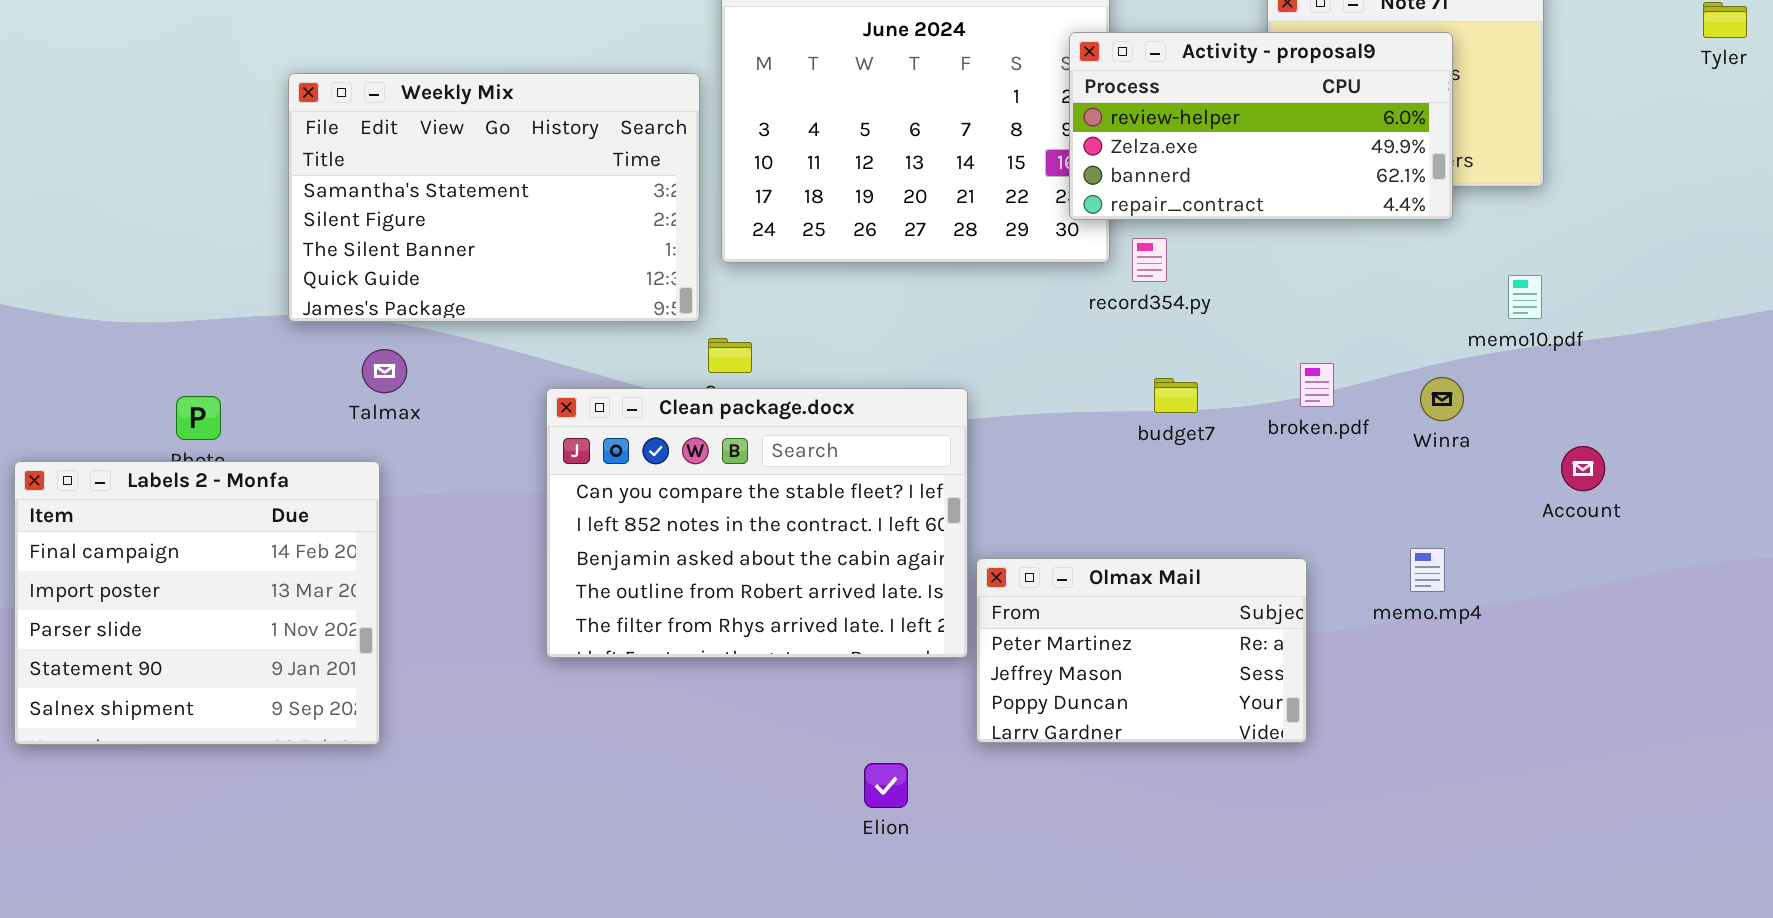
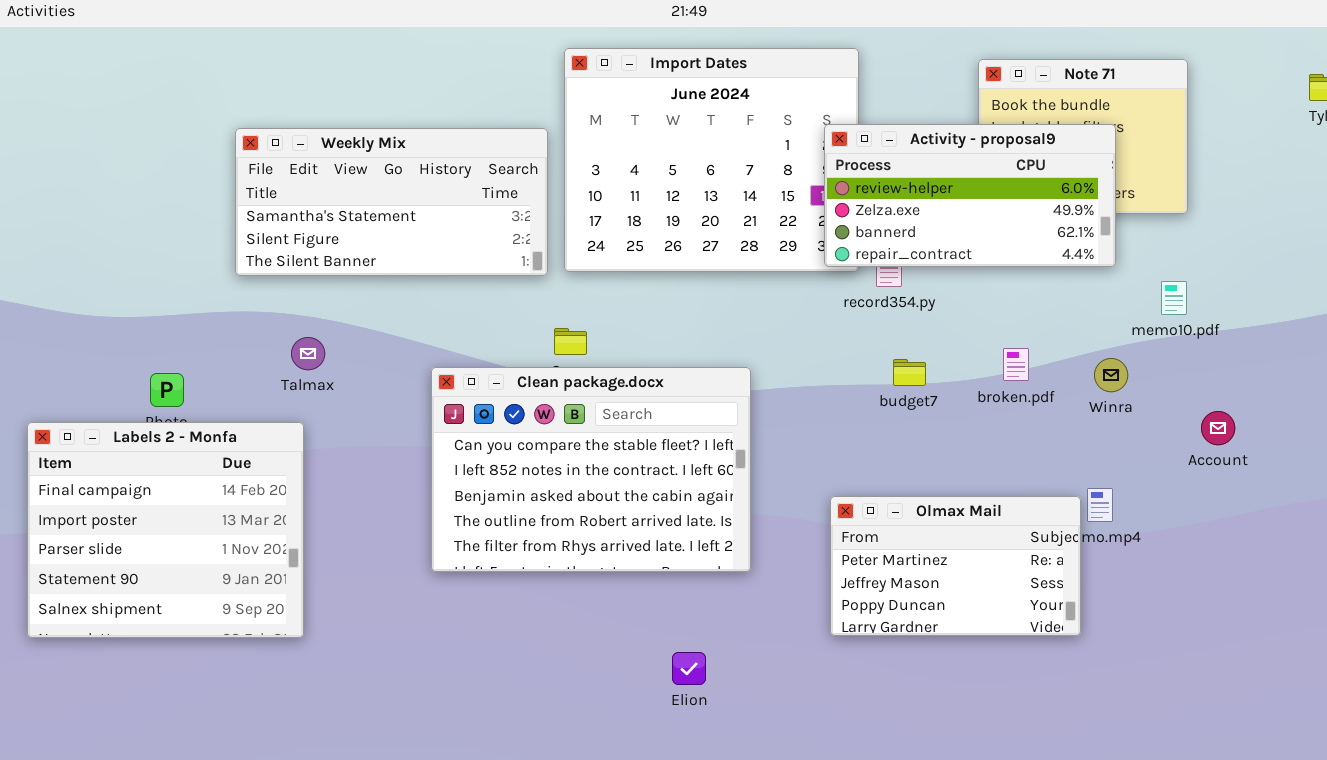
Activity - proposal9: [1069,32,1453,220] -> [824,124,1116,267], moved
Weekly Mix: [288,73,700,322] -> [235,128,548,276], resized
Olmax Mail: [976,558,1307,743] -> [830,496,1081,636], moved

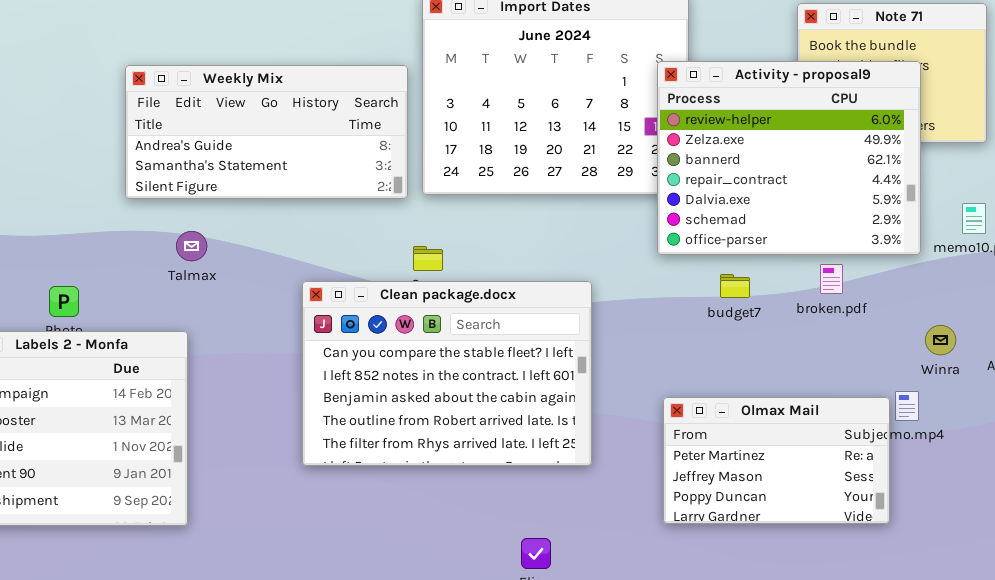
Activity - proposal9: [824,124,1116,267] -> [657,61,921,255], resized
Weekly Mix: [235,128,548,276] -> [125,65,408,199], scrolled up 1 row
Talmax: [291,337,325,370] -> [176,231,207,261], moved
Winra: [1094,358,1128,392] -> [925,325,956,355], moved

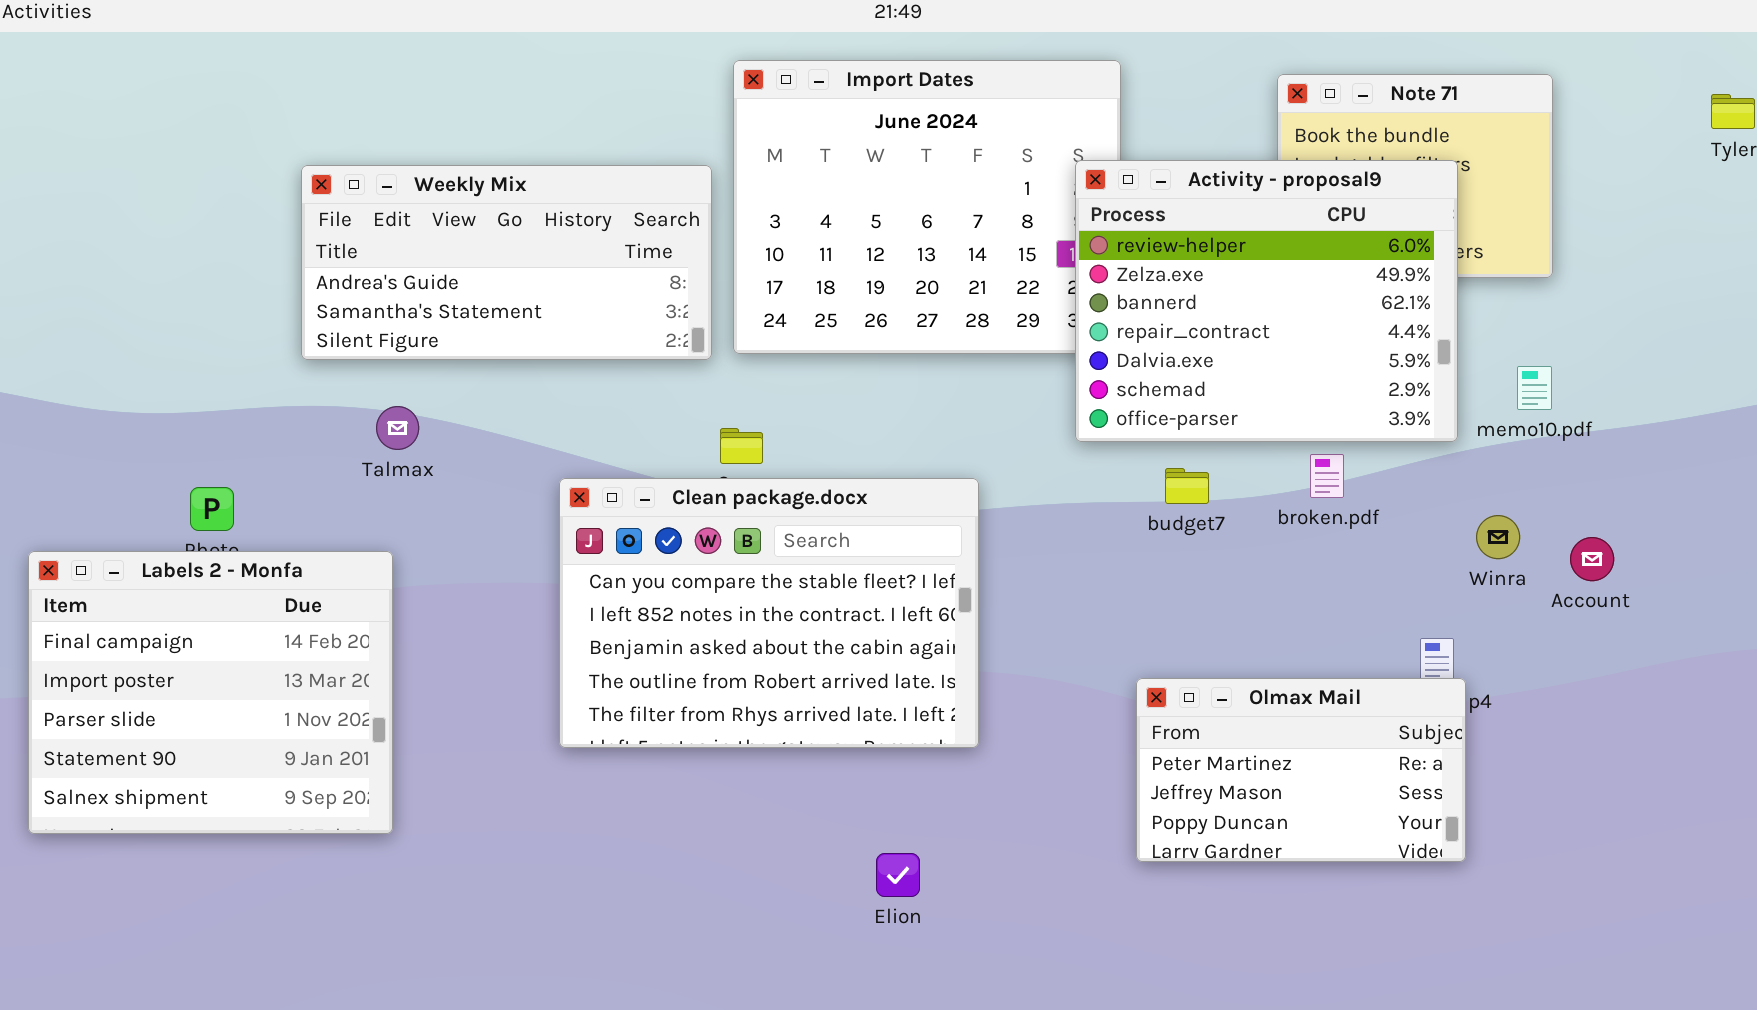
Winra: [925,325,956,355] -> [1476,515,1520,559], moved
Olmax Mail: [663,397,890,524] -> [1136,678,1466,862], moved

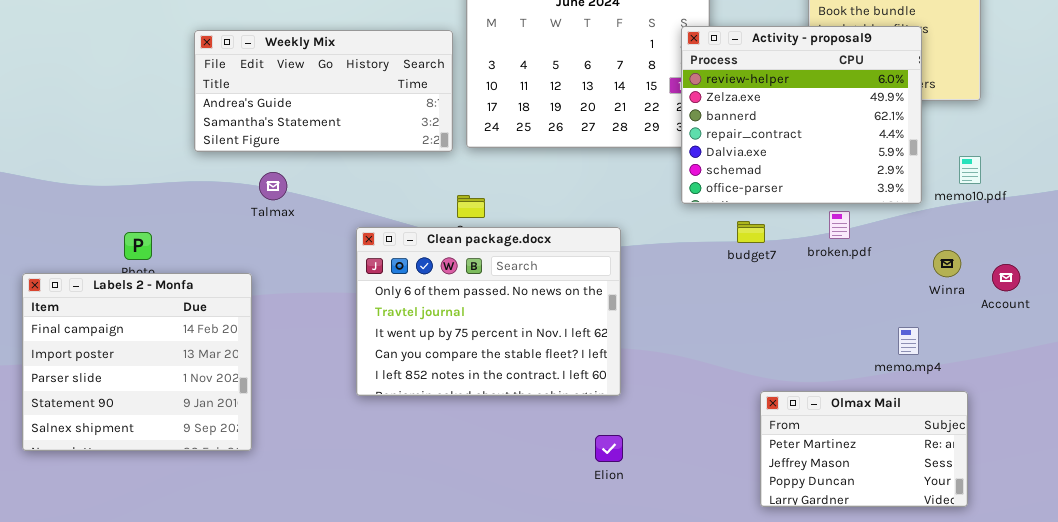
Talmax: [376,406,419,450] -> [259,172,287,200], moved
Clean package.docx: [559,478,979,748] -> [356,227,621,396], scrolled up 3 rows
Olmax Mail: [1136,678,1466,862] -> [760,391,968,507], moved
Elion: [876,853,920,897] -> [595,435,623,462], moved

